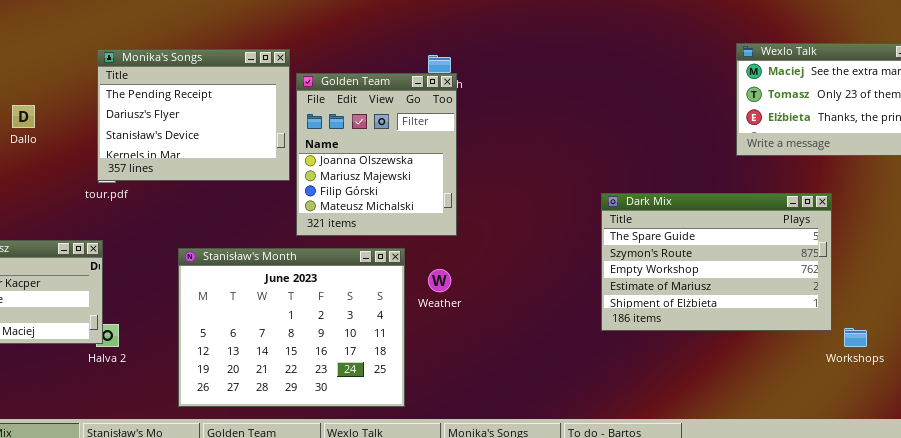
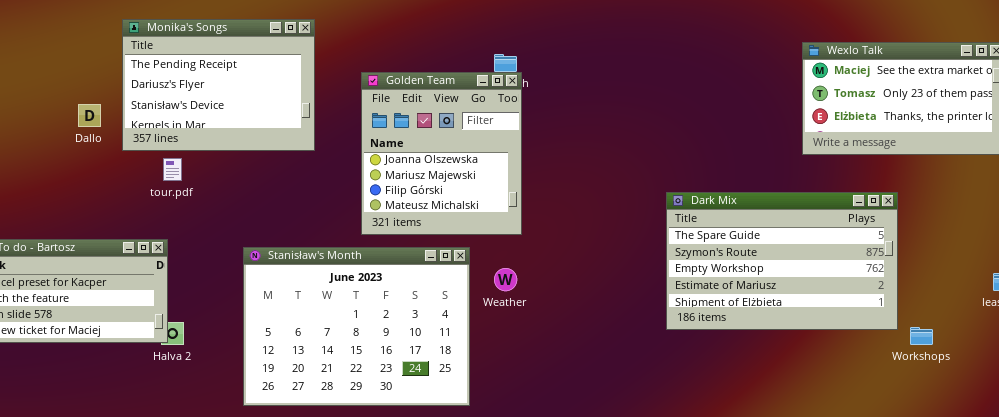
Monika's Songs: [97,49,290,181] -> [122,19,315,151], moved

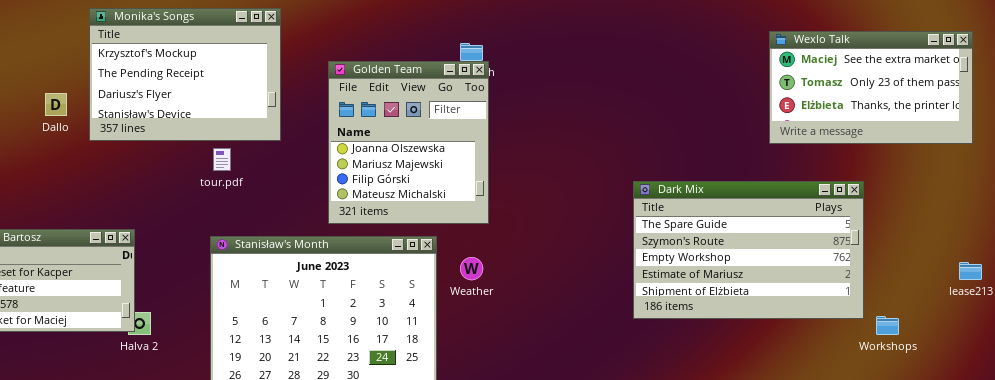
Monika's Songs: [122,19,315,151] -> [89,8,281,141], scrolled up 1 row
tour.pdf: [163,158,182,181] -> [213,148,231,171], moved

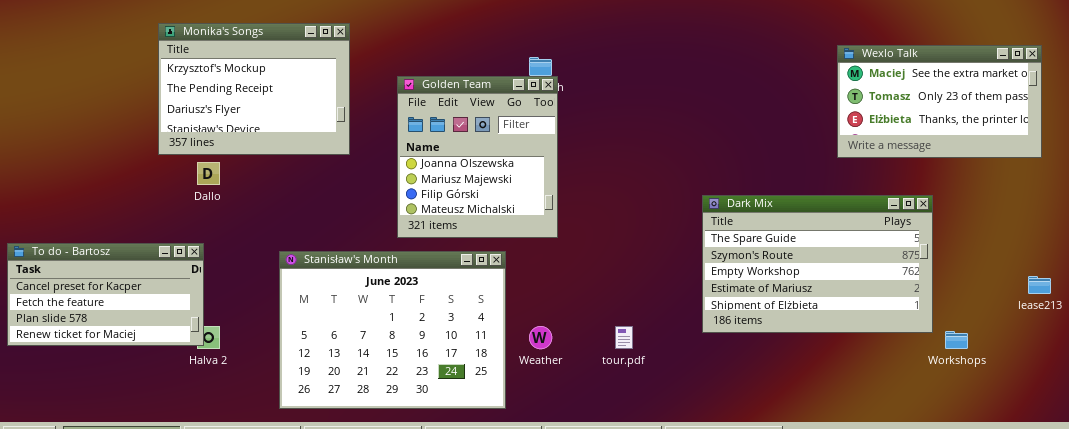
Dallo: [45,93,67,116] -> [197,162,220,185], moved
tour.pdf: [213,148,231,171] -> [615,326,633,349], moved
Weather: [460,257,483,280] -> [529,326,552,349], moved

